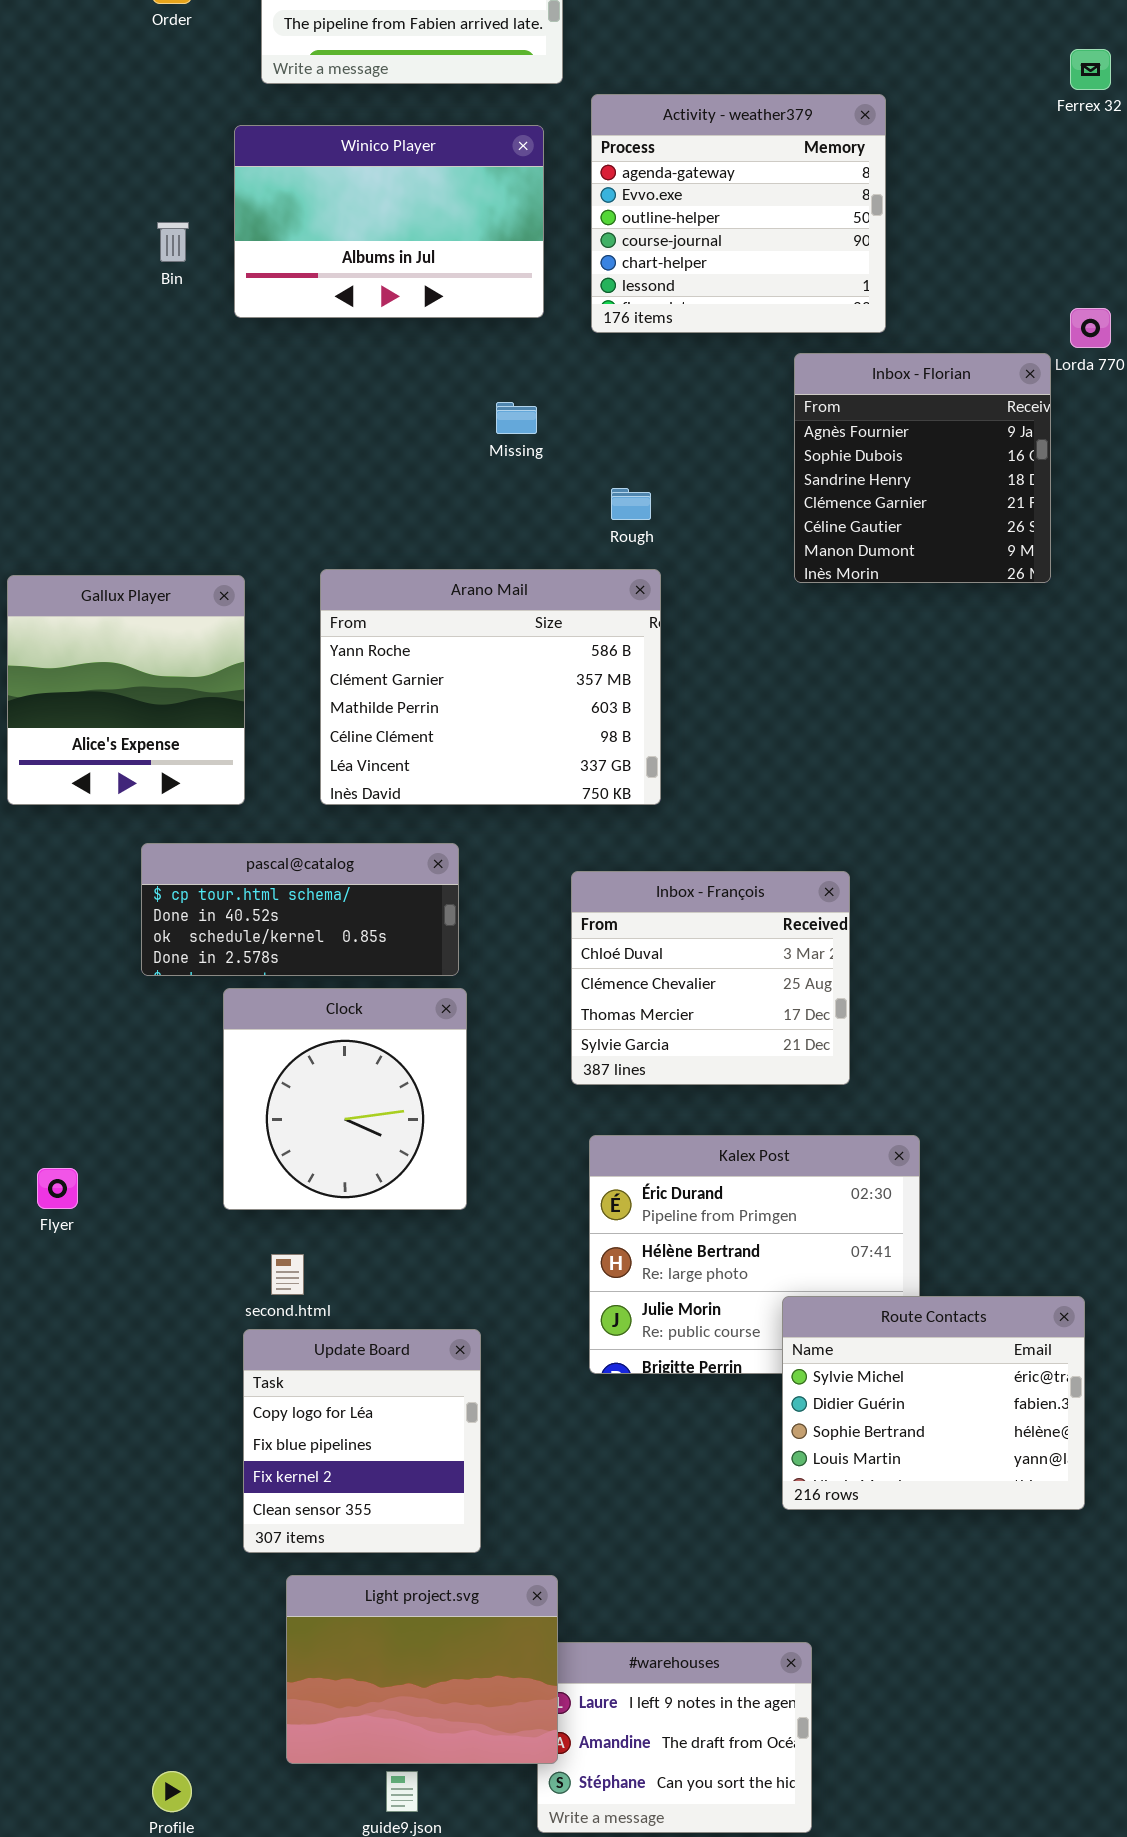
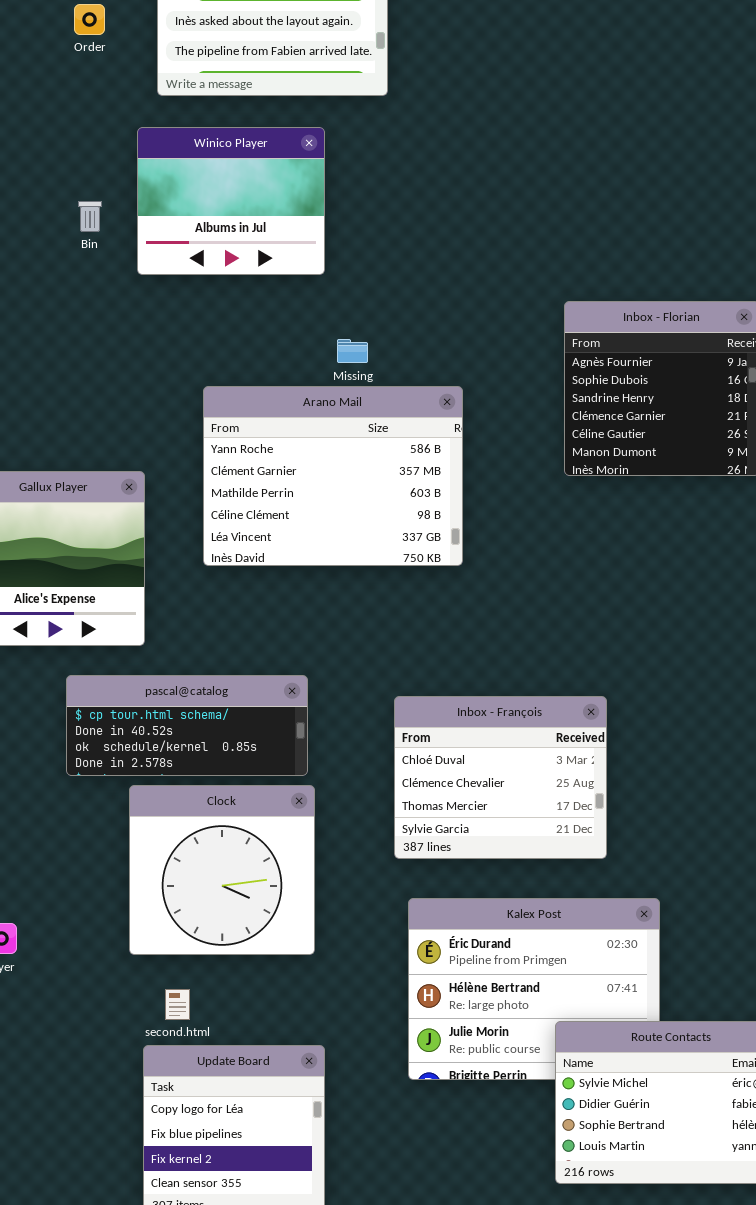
Activity - weather379: [591,94,886,333] -> none, closed
Winico Player: [234,125,544,318] -> [137,127,325,275], resized
Arano Mail: [320,569,661,805] -> [203,386,463,566], moved

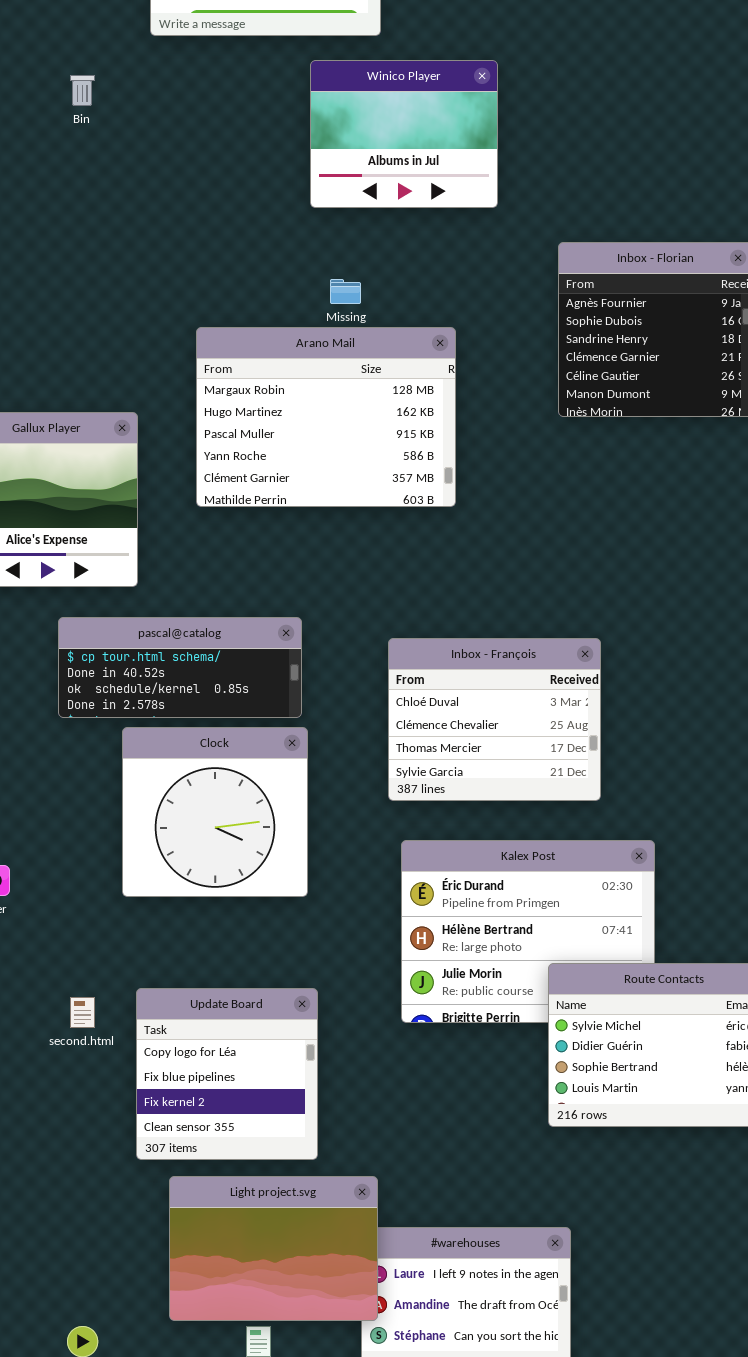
Winico Player: [137,127,325,275] -> [310,60,498,208], moved
Bin: [78,201,102,232] -> [70,75,95,106], moved
Arano Mail: [203,386,463,566] -> [196,327,456,507], scrolled up 3 rows
second.html: [165,989,190,1020] -> [70,997,95,1028], moved

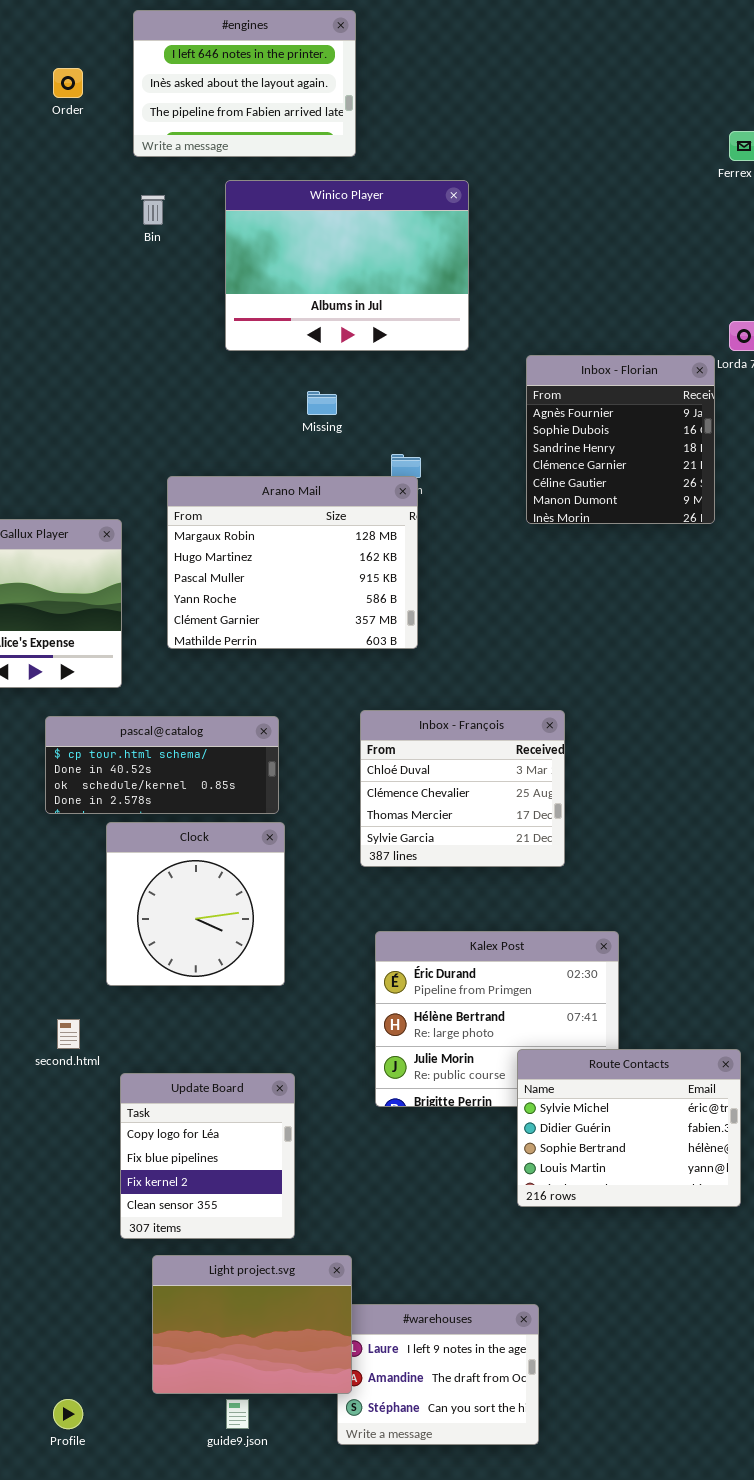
Winico Player: [310,60,498,208] -> [225,180,469,351], resized
Bin: [70,75,95,106] -> [141,195,165,225], moved
Arano Mail: [196,327,456,507] -> [167,476,418,649], moved
Inbox - François: [388,638,601,801] -> [360,710,565,867], moved
second.html: [70,997,95,1028] -> [57,1019,80,1049], moved

